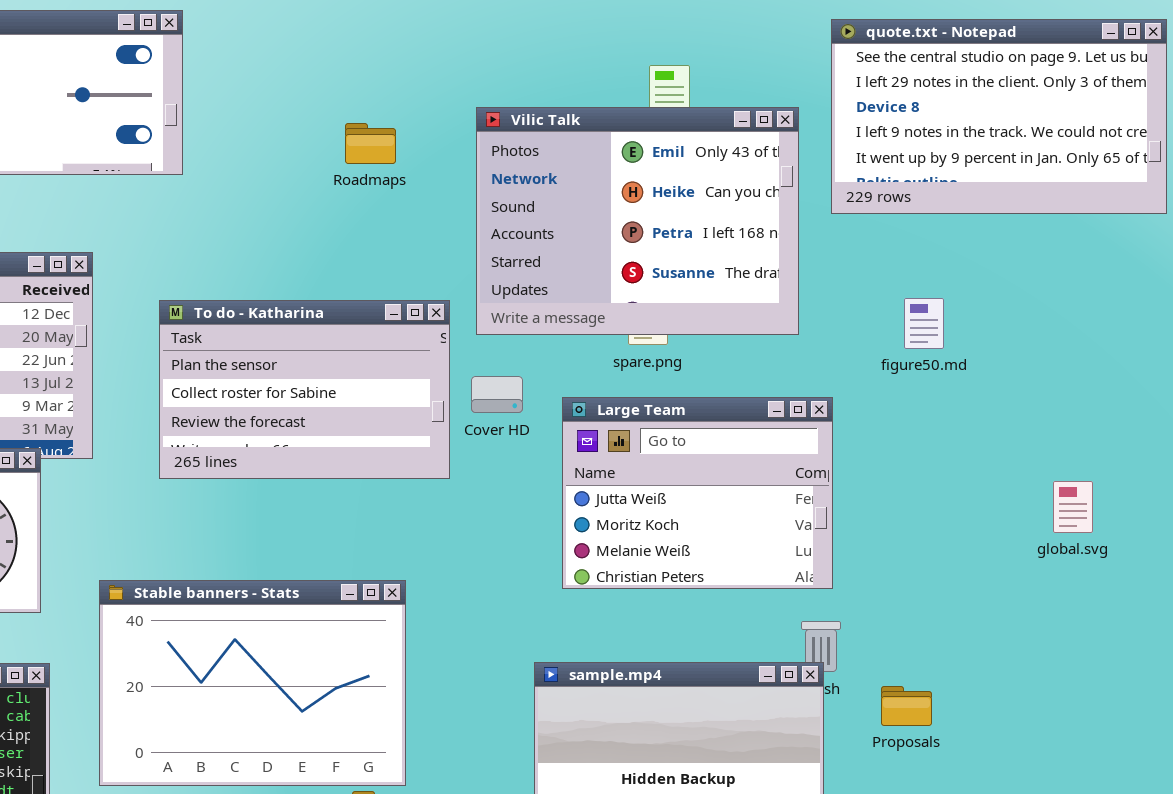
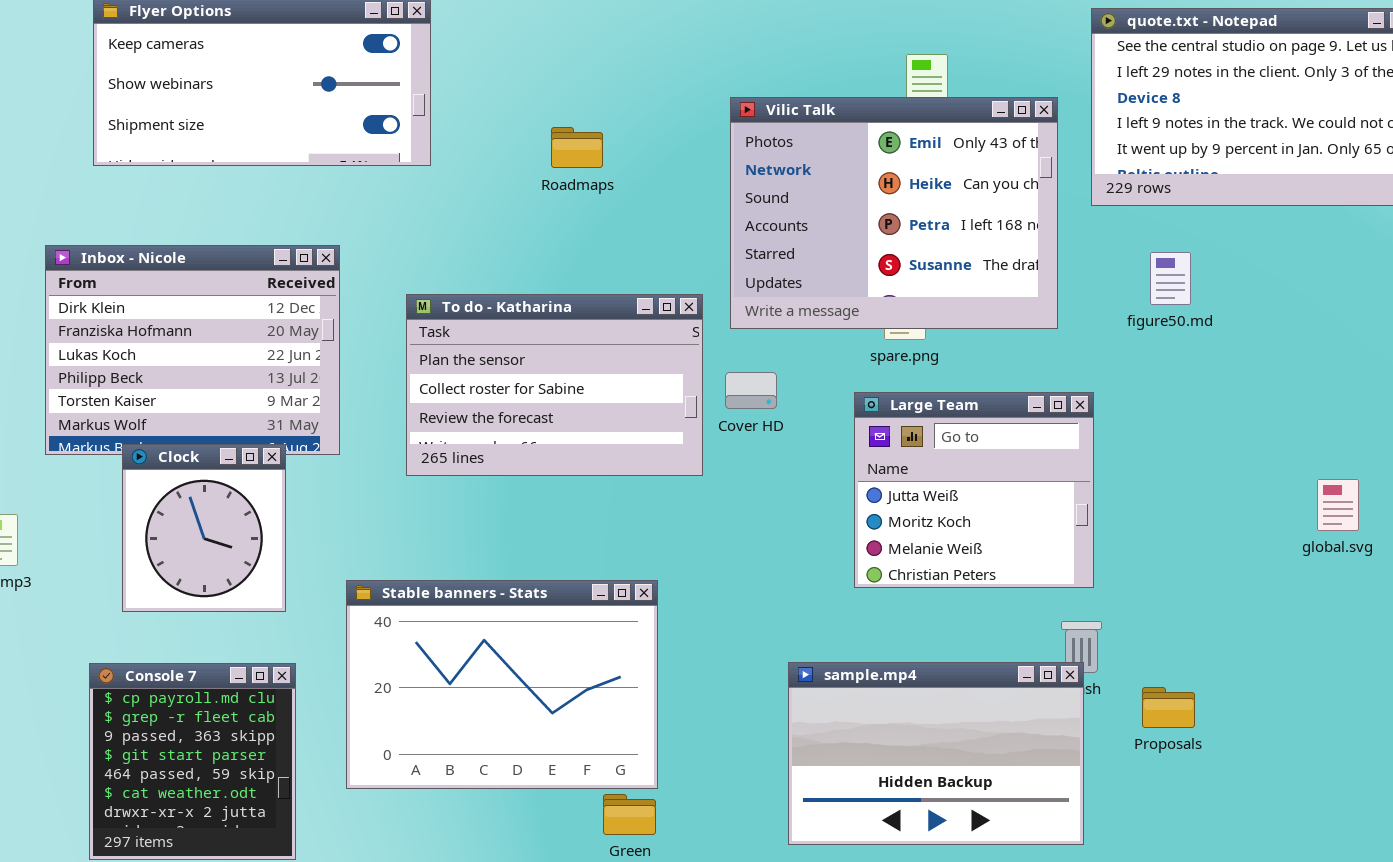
Roadmaps: [345,123,396,164] -> [551,127,603,168], moved
figure50.md: [904,298,944,349] -> [1150,252,1191,305], moved
Large Team: [562,397,833,589] -> [854,392,1094,588], resized

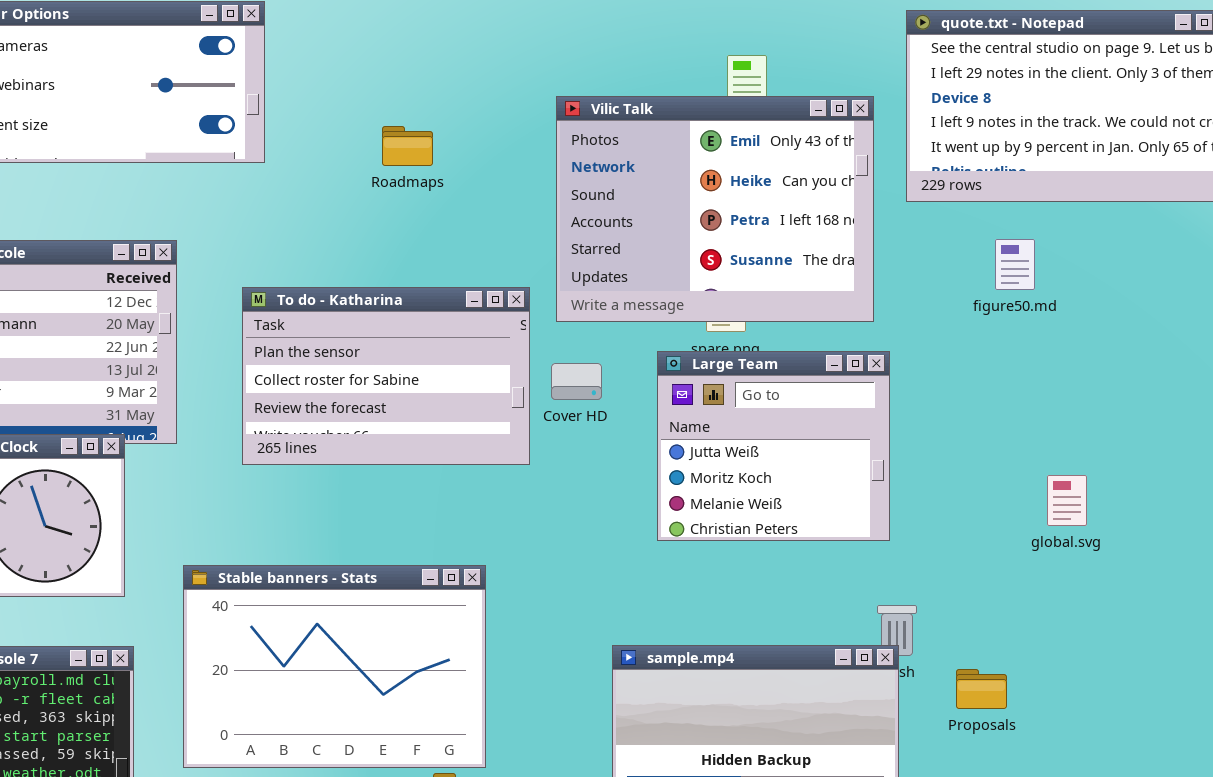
figure50.md: [1150,252,1191,305] -> [995,239,1035,290], moved
Large Team: [854,392,1094,588] -> [657,351,890,541], moved
global.svg: [1317,479,1359,531] -> [1047,475,1087,526], moved

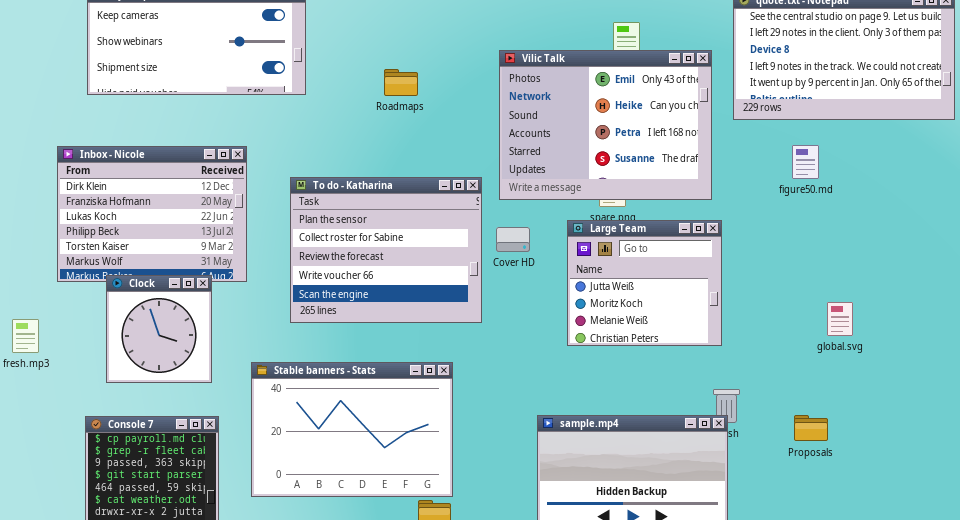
To do - Katharina: [242,287,530,465] -> [290,177,482,323], resized
Proposals: [956,669,1007,709] -> [794,415,828,441], moved

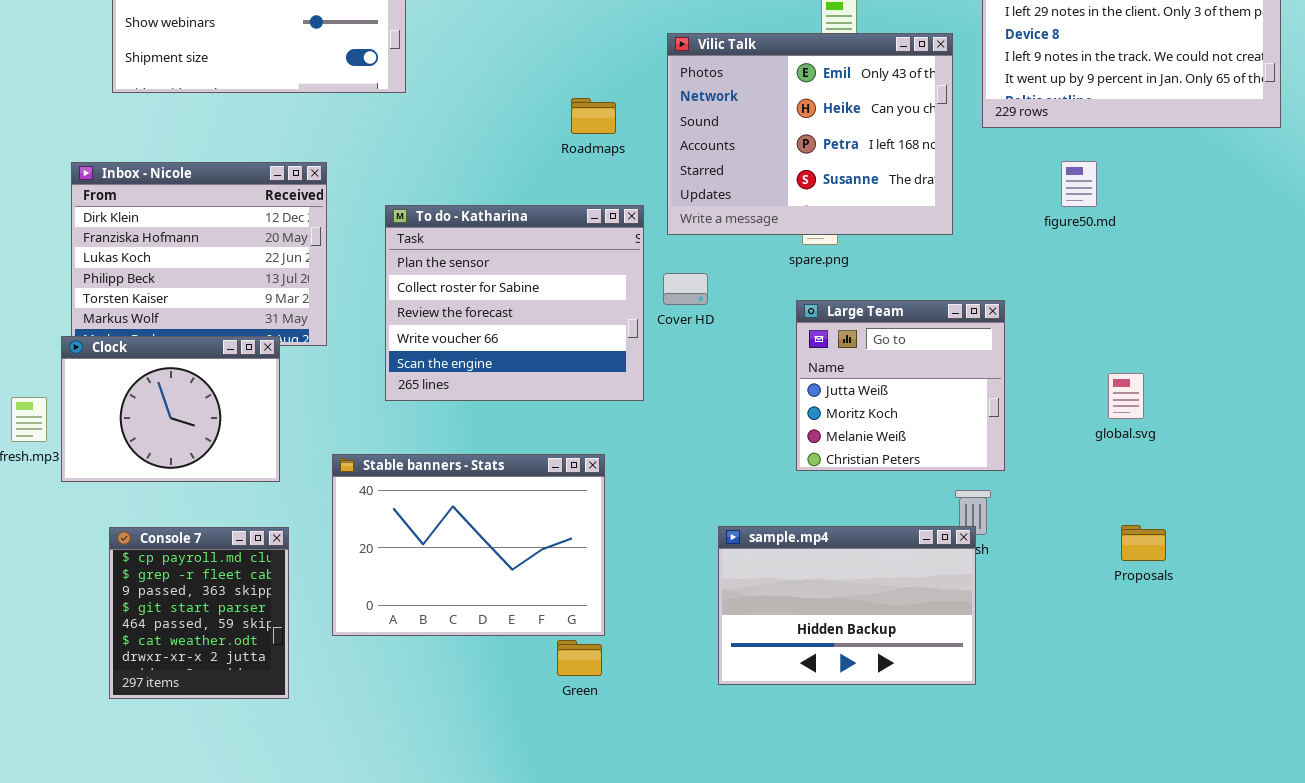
Roadmaps: [384,69,418,96] -> [571,98,616,134], moved
Large Team: [567,220,722,346] -> [796,300,1005,471], moved
Clock: [106,275,212,383] -> [61,336,280,482], resized
Proposals: [794,415,828,441] -> [1121,525,1166,561], moved

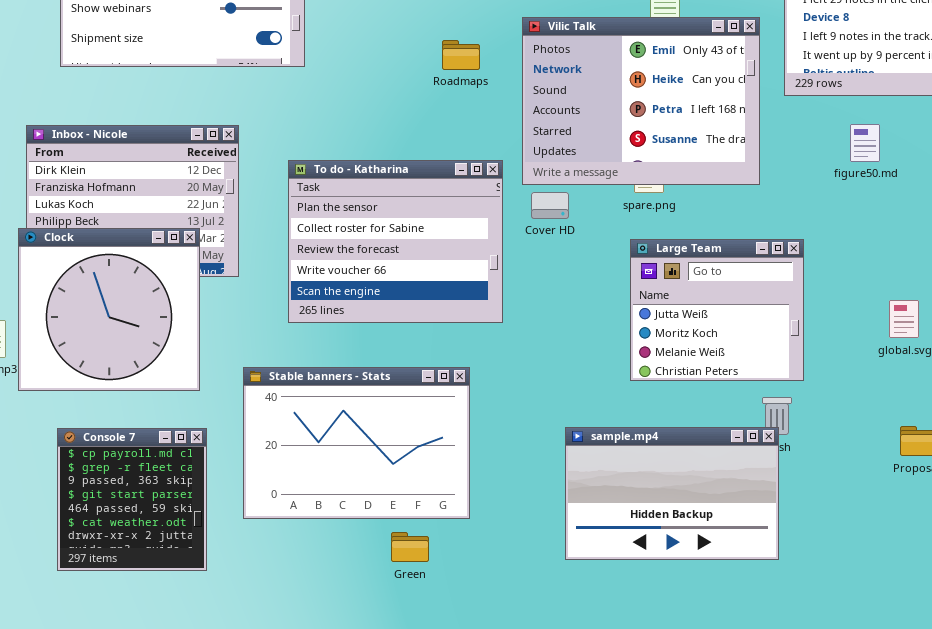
Roadmaps: [571,98,616,134] -> [442,40,480,70], moved
Cover HD: [663,273,708,305] -> [531,192,569,219], moved
Clock: [61,336,280,482] -> [18,228,200,391], resized
Green: [557,640,602,676] -> [391,532,429,562], moved

